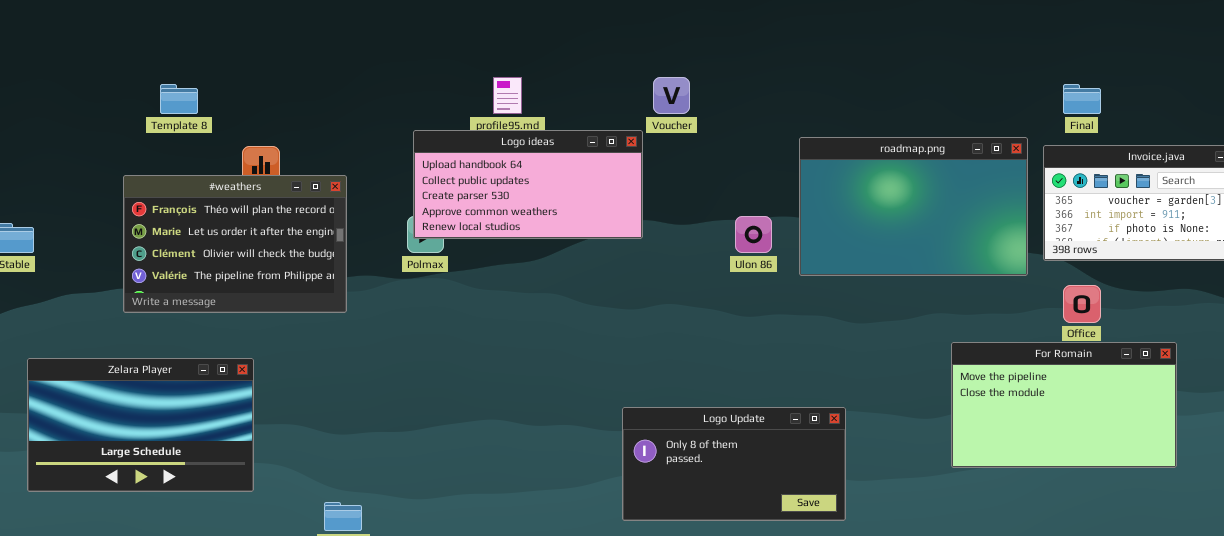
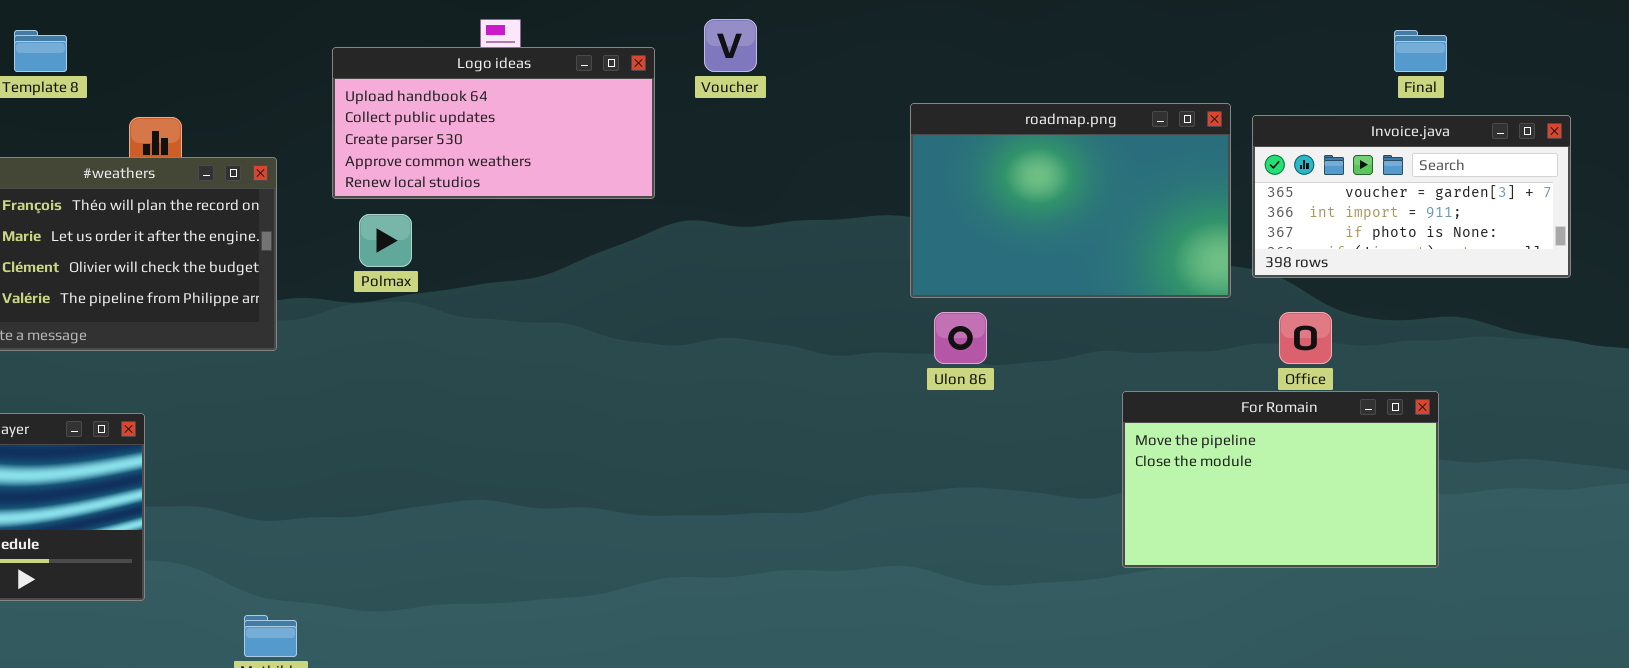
Final: [1063,84,1101,114] -> [1394,30,1447,72], moved
Logo ideas: [413,130,643,239] -> [332,47,655,199], moved
Ulon 86: [735,216,772,253] -> [934,312,987,364], moved
Logo Update: [622,407,846,521] -> none, closed

